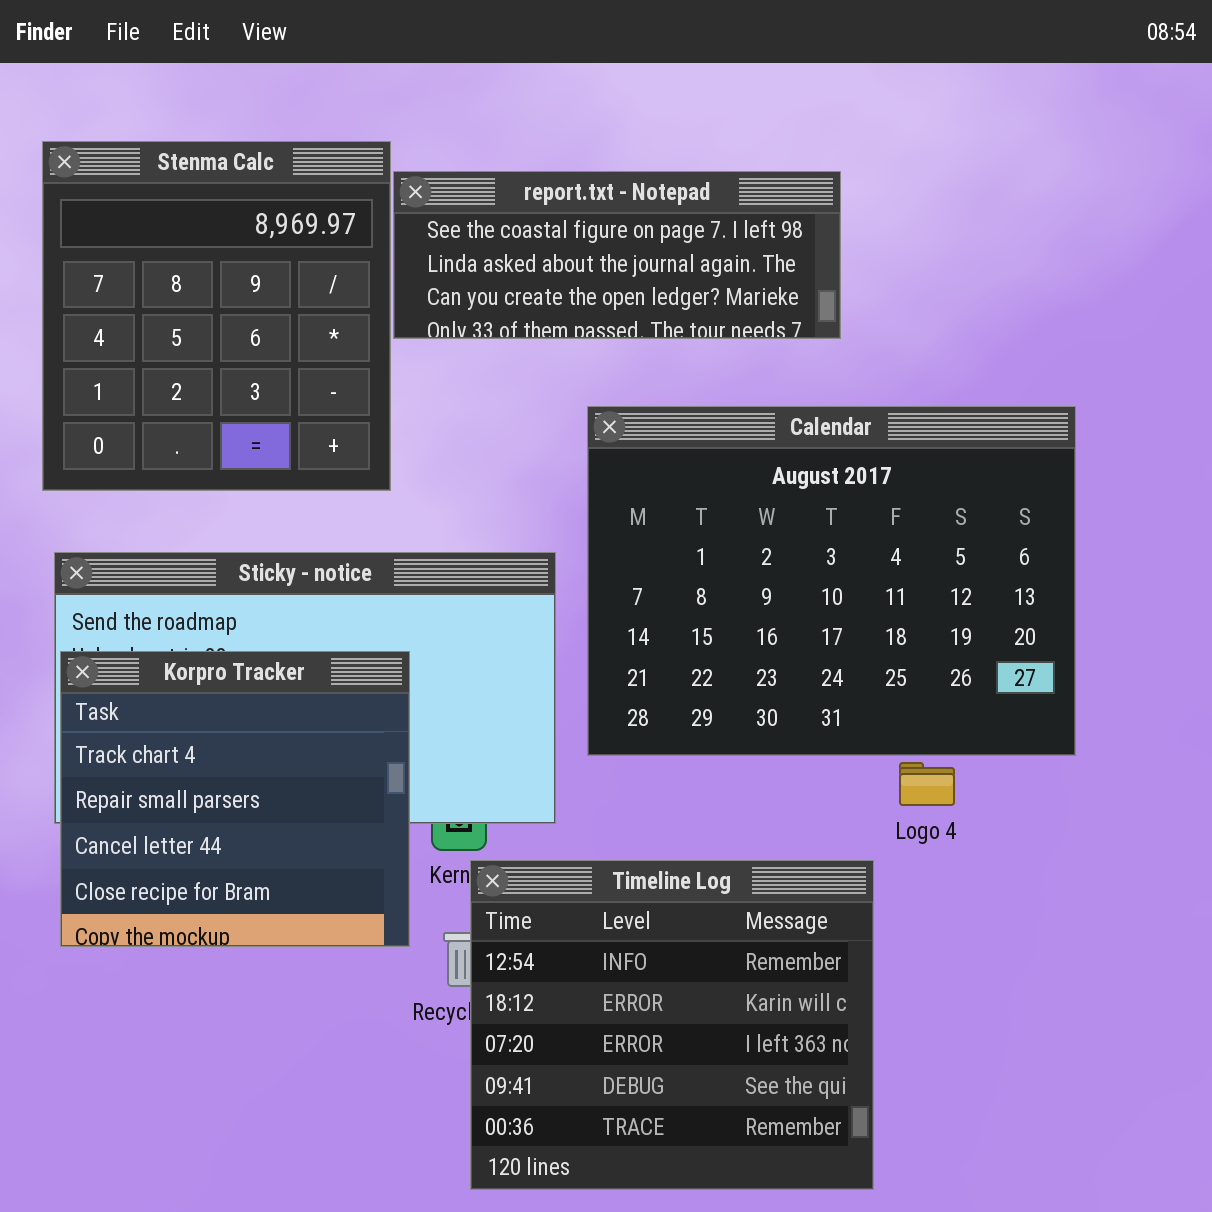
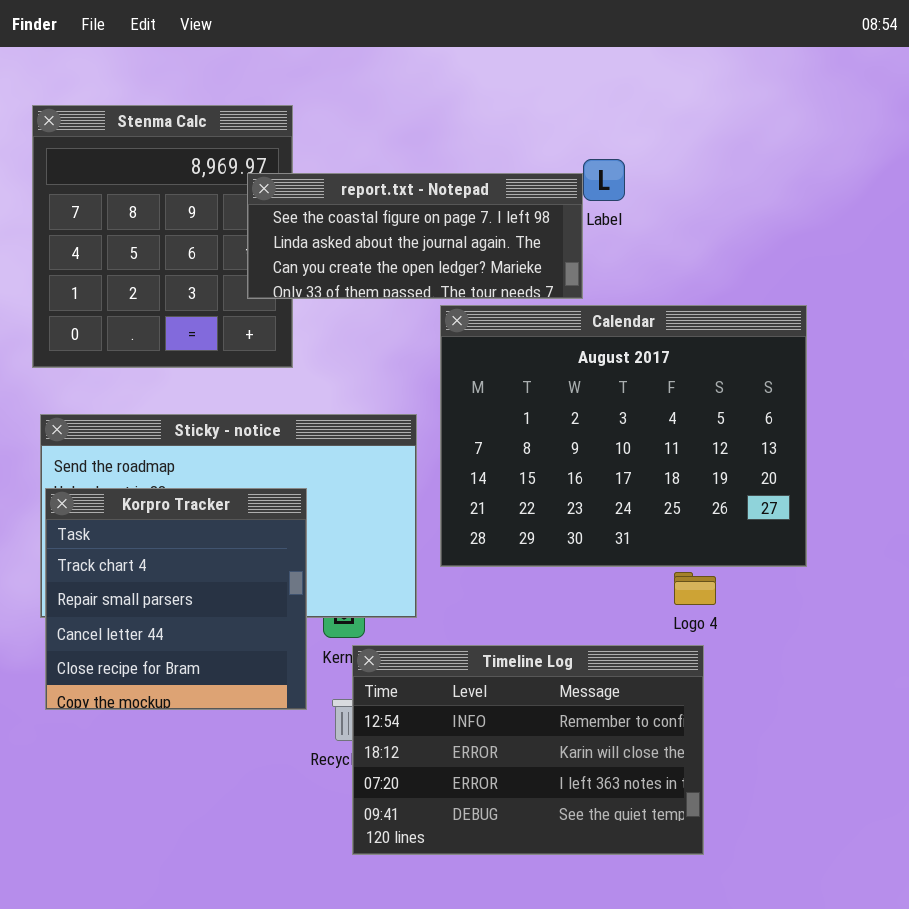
report.txt - Notepad: [393,171,841,339] -> [247,173,583,299], moved
Timeline Log: [470,860,874,1190] -> [352,645,704,855], resized

